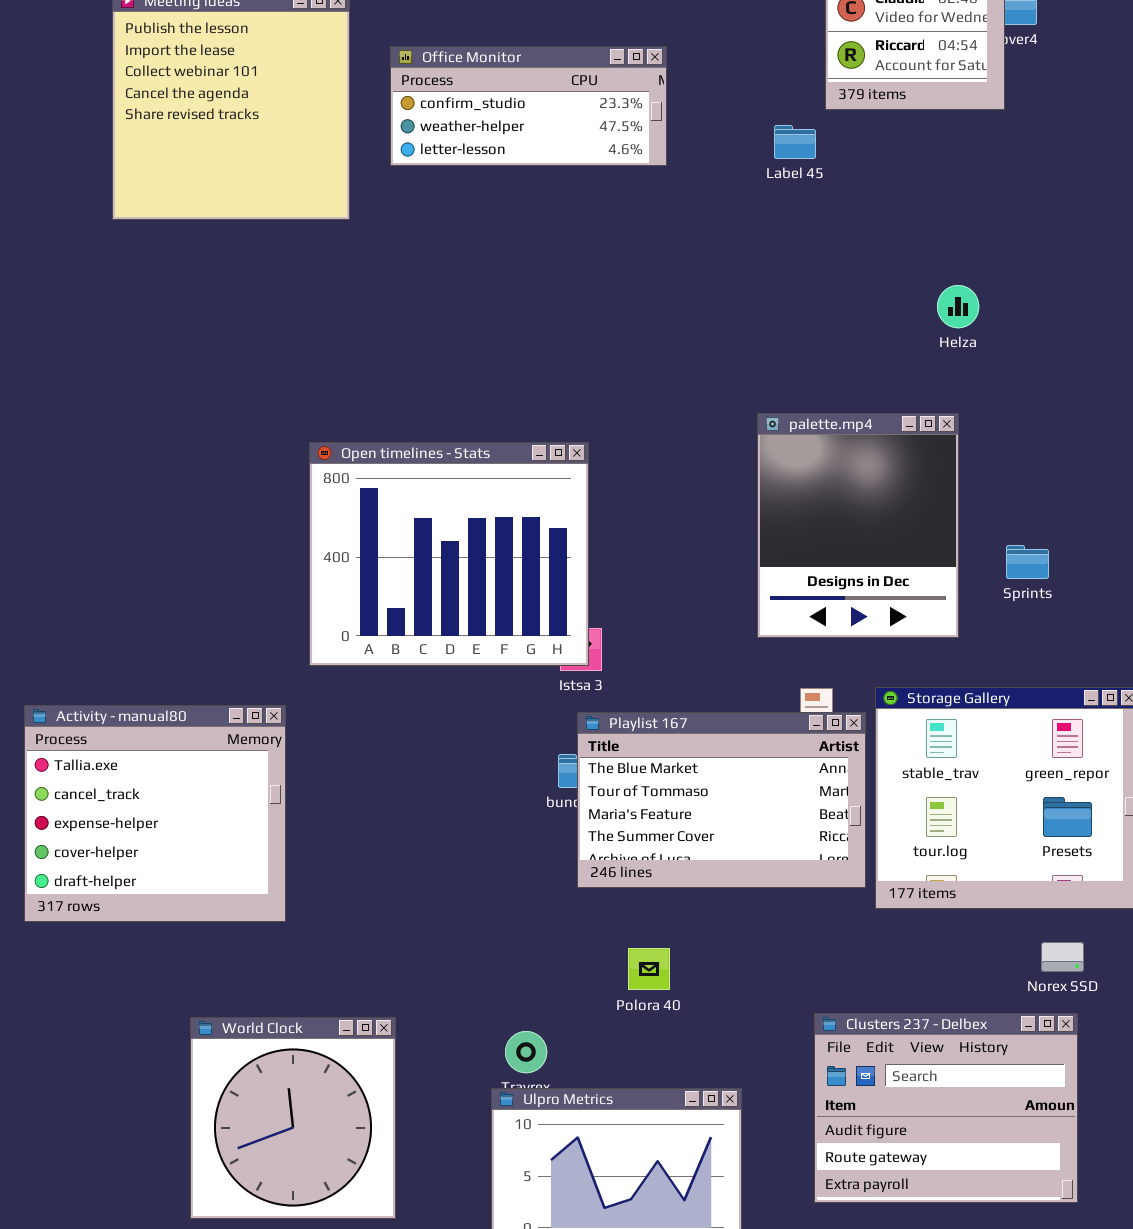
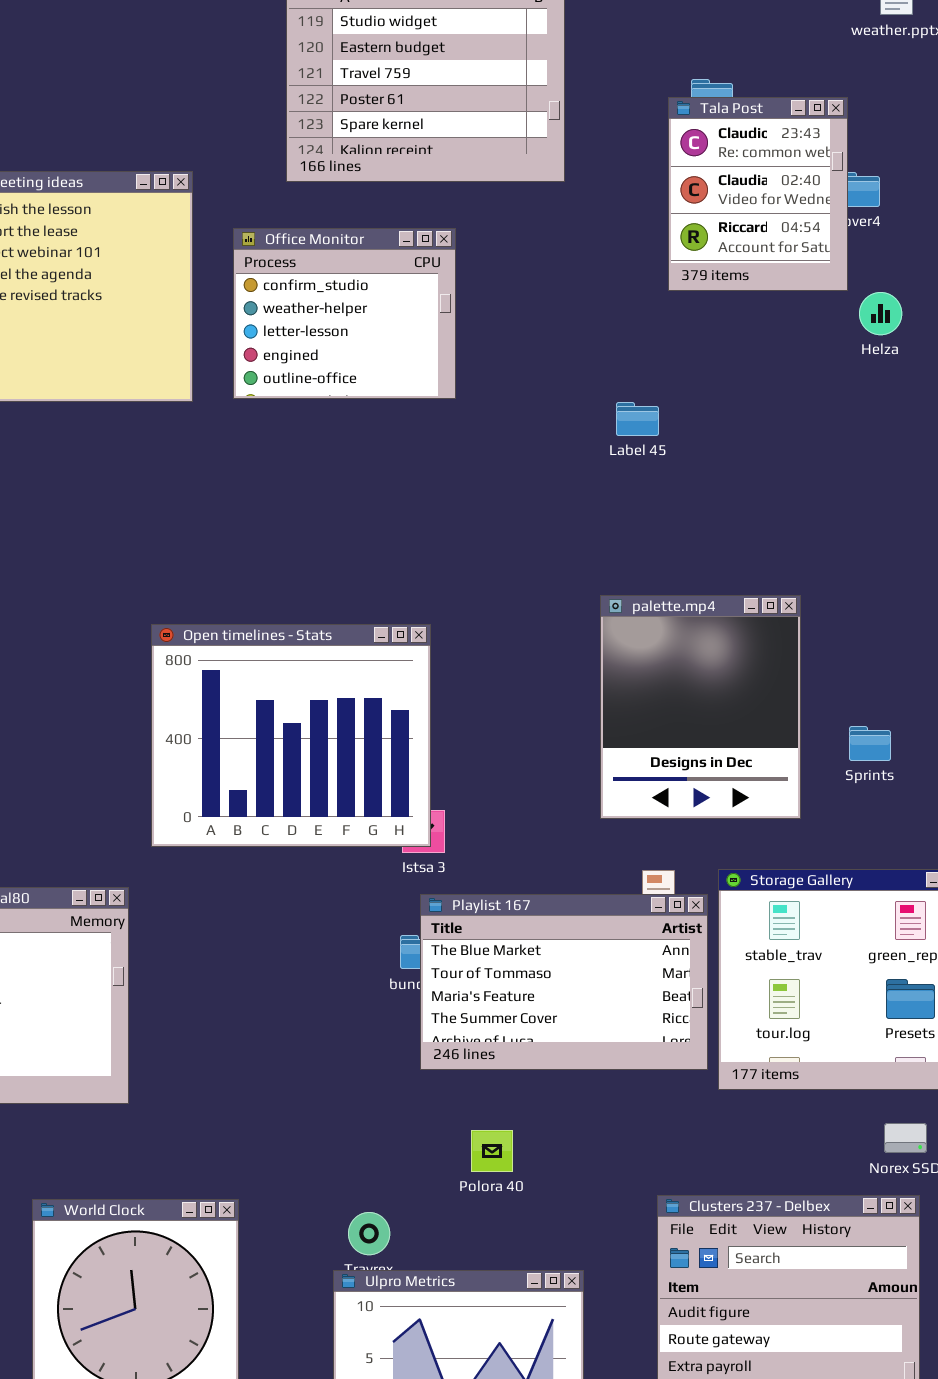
Office Monitor: [390,46,667,166] -> [233,228,456,399], resized
Label 45: [774,125,816,159] -> [616,402,659,436], moved
Helza: [937,285,979,328] -> [859,292,902,335], moved

